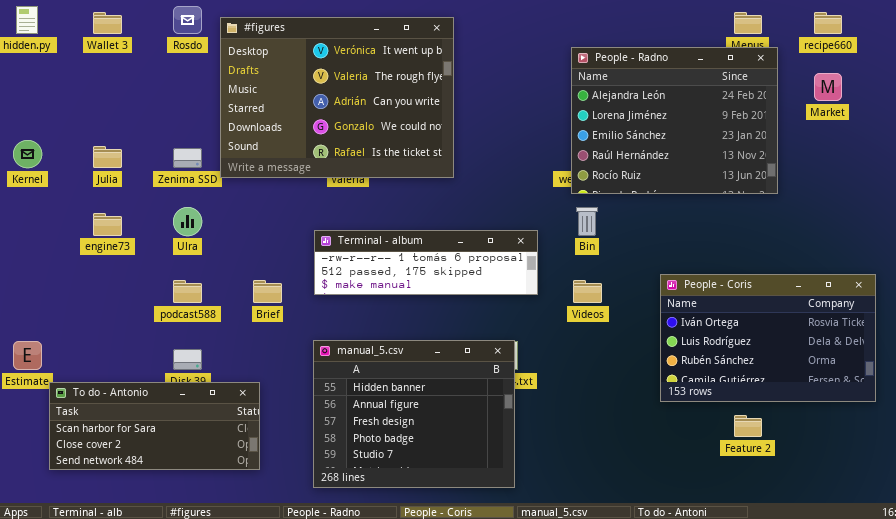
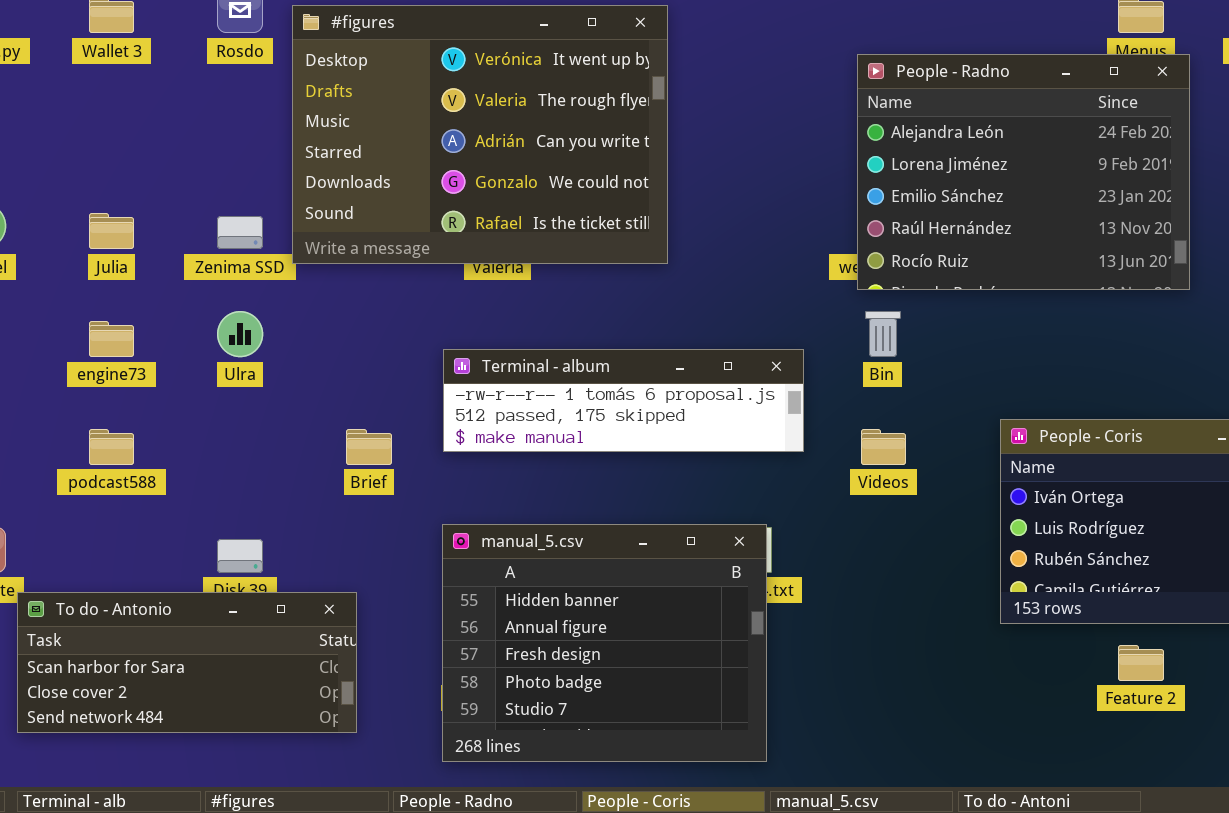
podcast588: [173,280,202,303] -> [89,429,134,465], moved

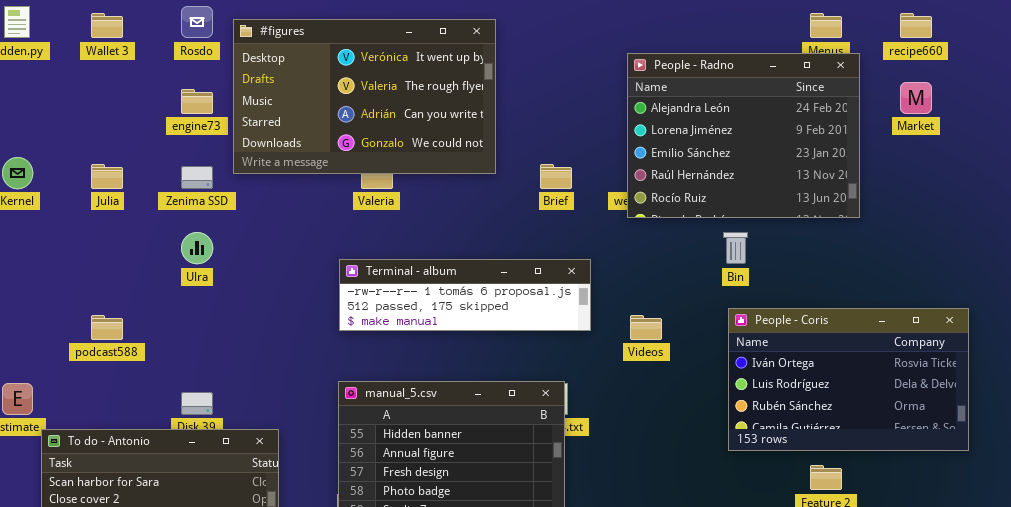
#figures: [292,5,668,264] -> [233,19,496,174], resized
Bin: [865,311,901,357] -> [723,232,748,264], moved
engine73: [89,321,134,357] -> [181,89,213,114], moved
Brief: [346,429,392,465] -> [540,164,572,189], moved

